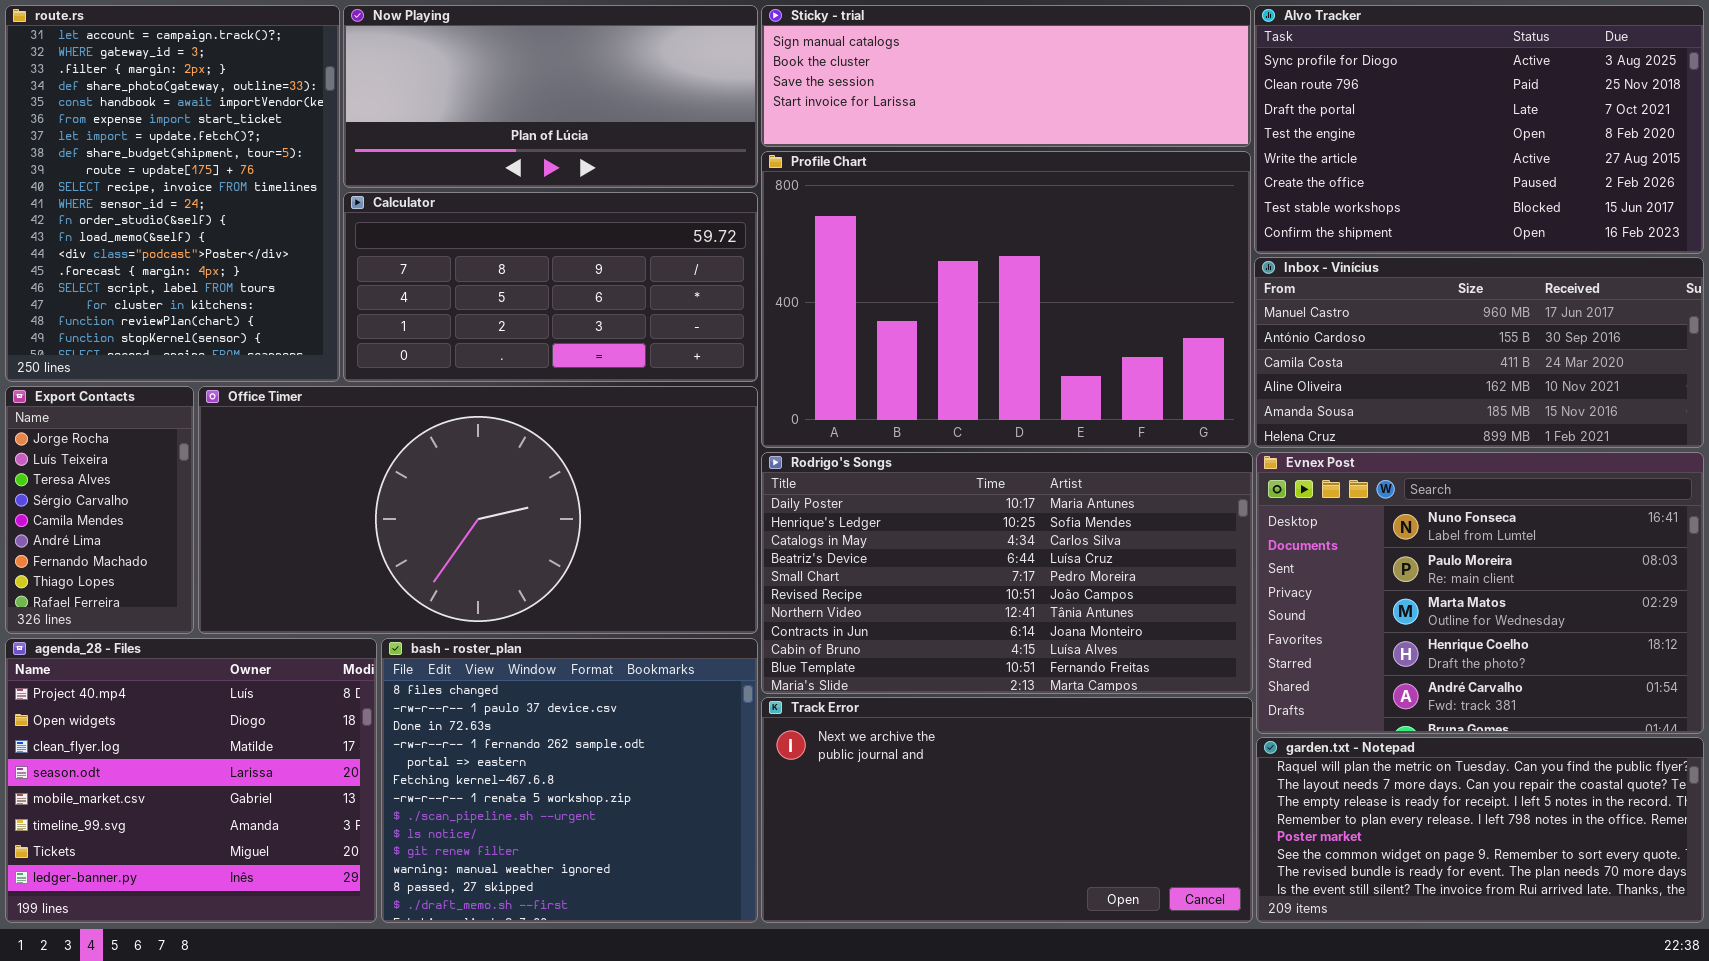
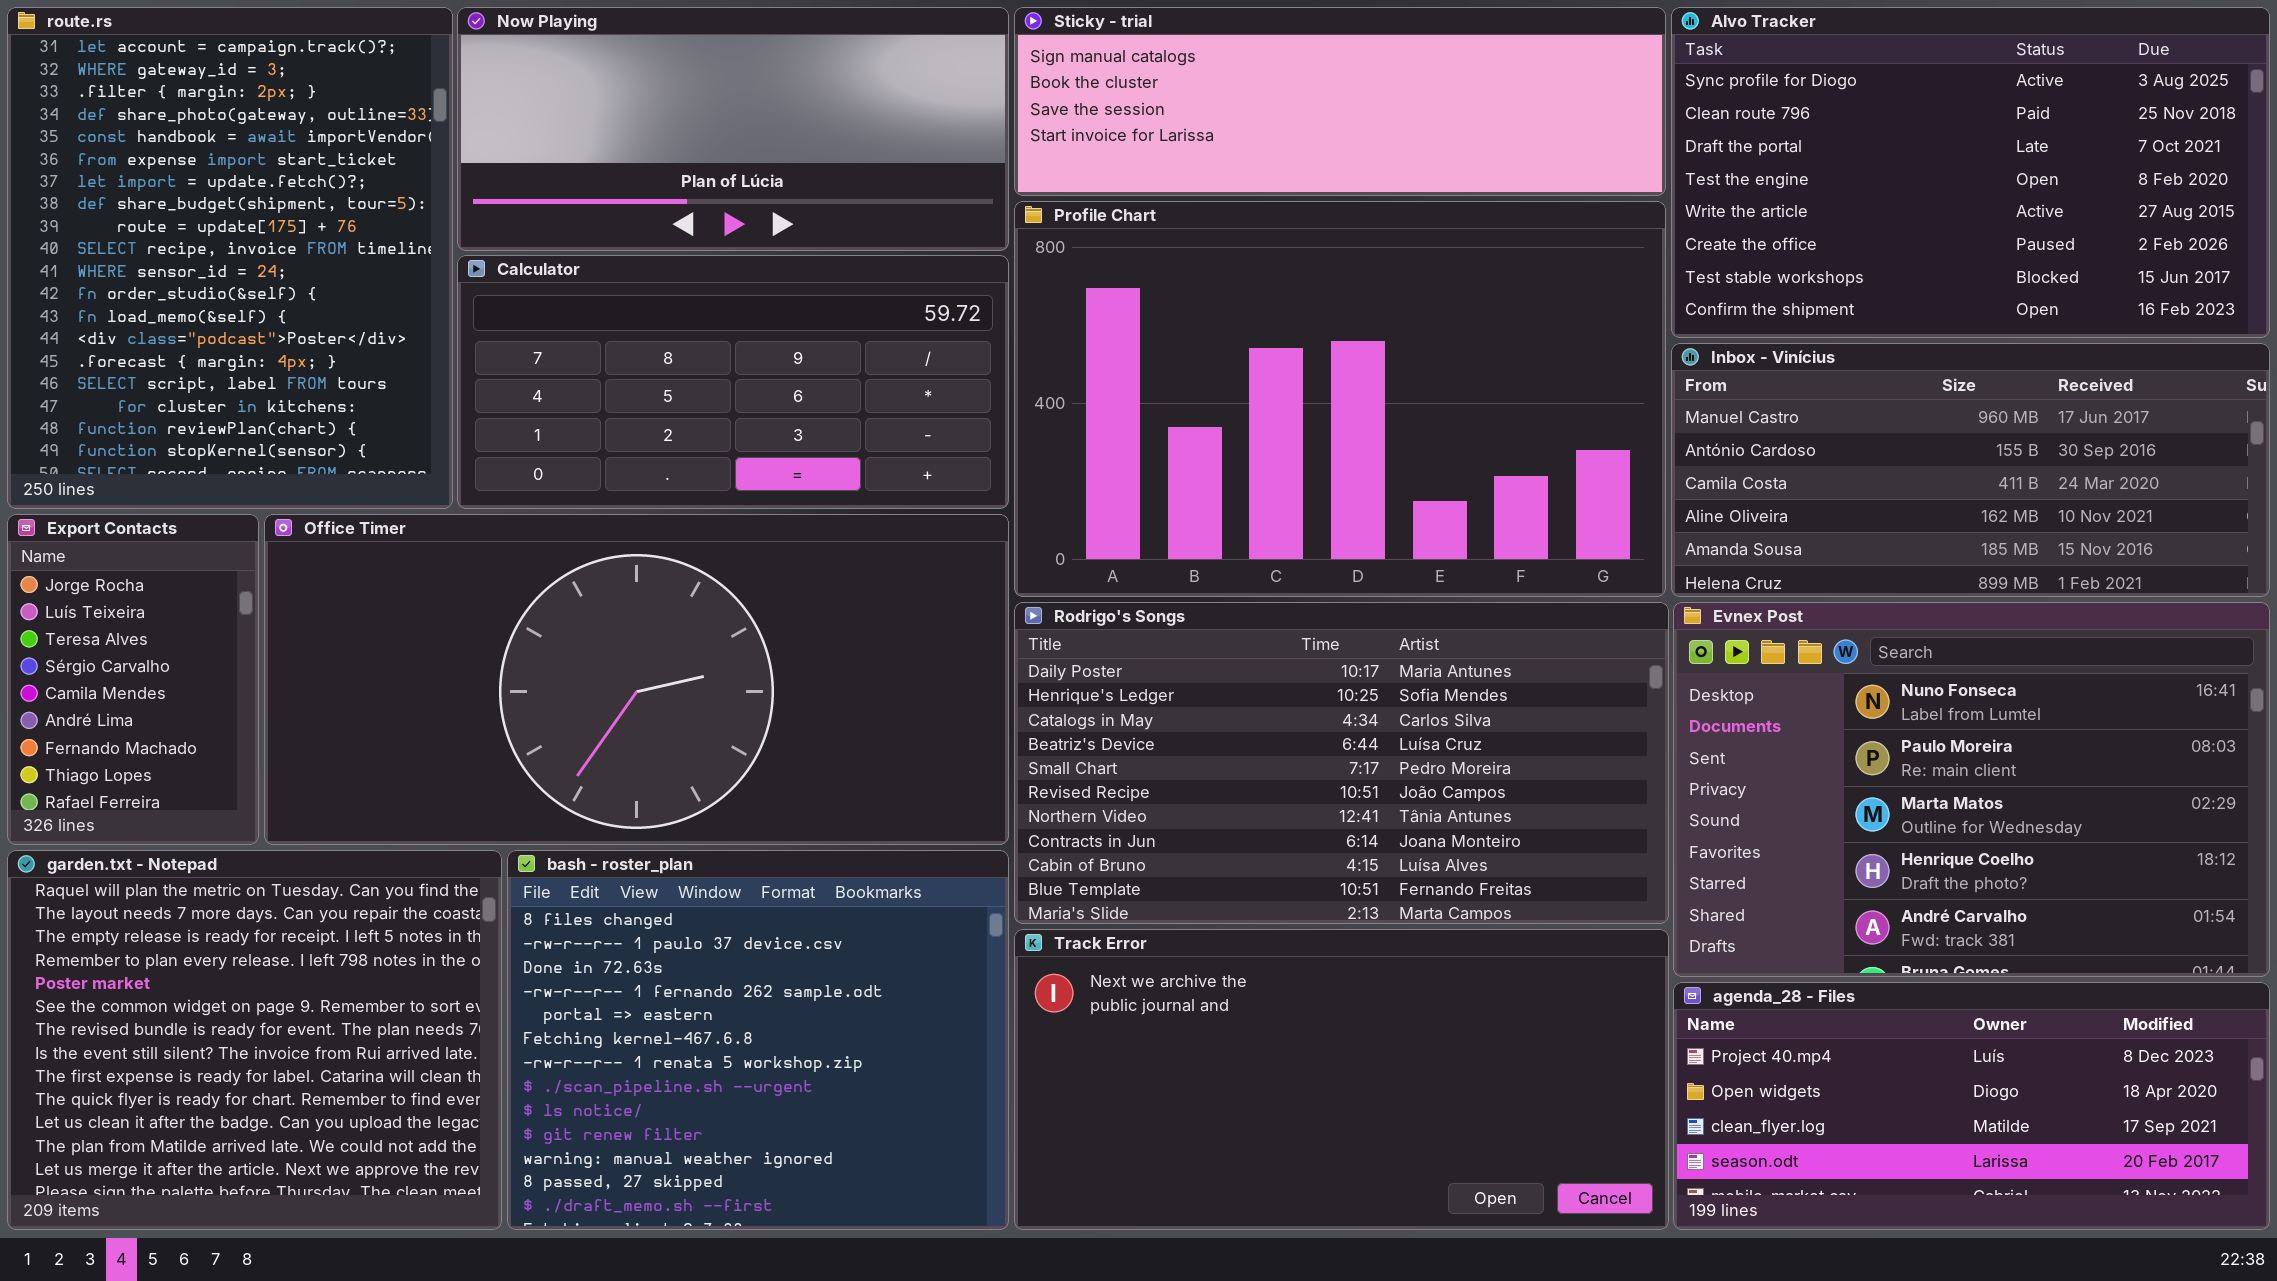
agenda_28 - Files: [5,638,377,923] -> [1673,982,2270,1230], moved, resized
garden.txt - Notepad: [1256,737,1704,923] -> [7,850,502,1230], moved, resized

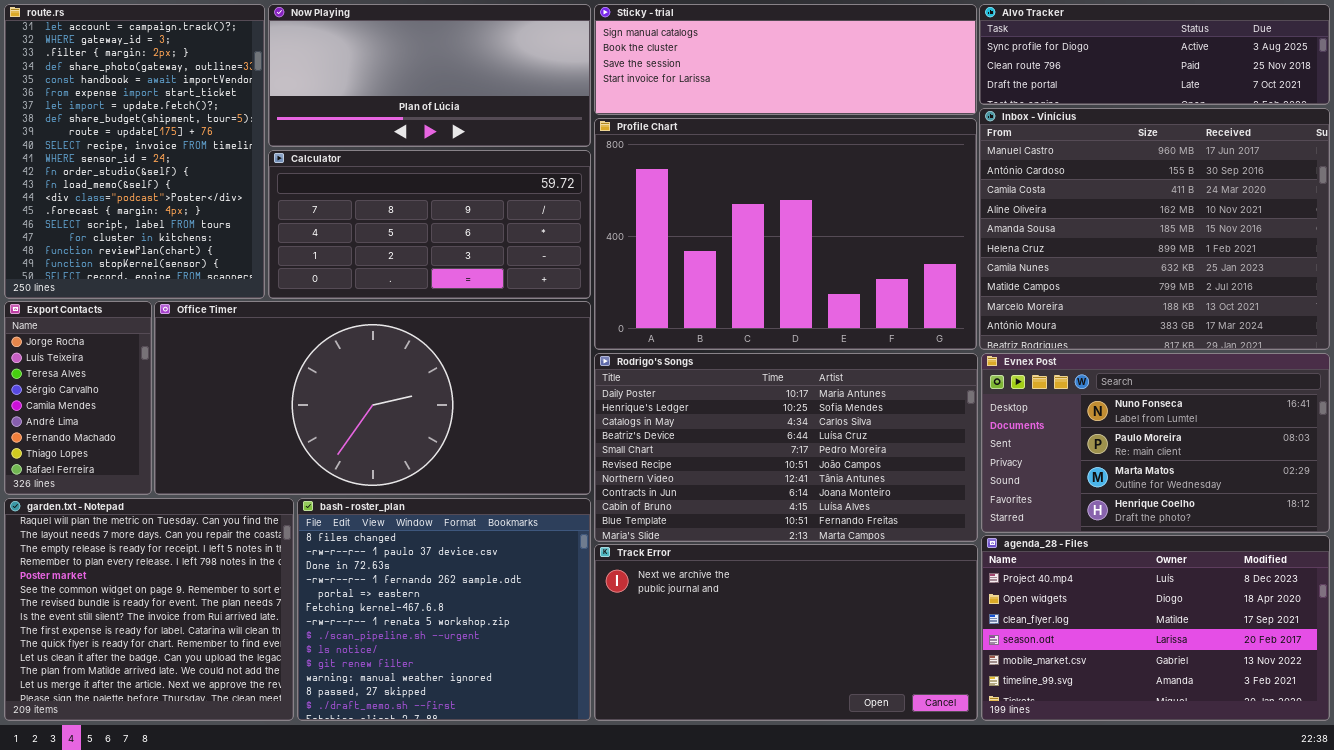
Alvo Tracker: [1671,7,2270,338] -> [979,4,1330,105], resized
Inbox - Vinícius: [1671,343,2270,597] -> [979,108,1330,350], resized
Evnex Post: [1673,602,2270,977] -> [981,353,1330,533], resized
agenda_28 - Files: [1673,982,2270,1230] -> [981,535,1330,721], resized

